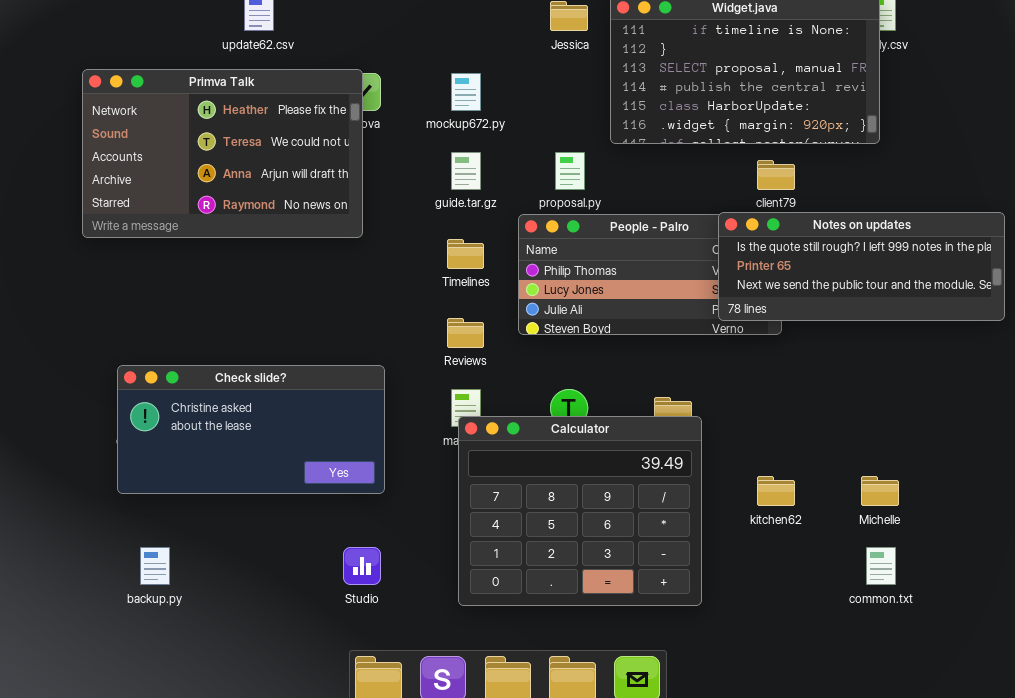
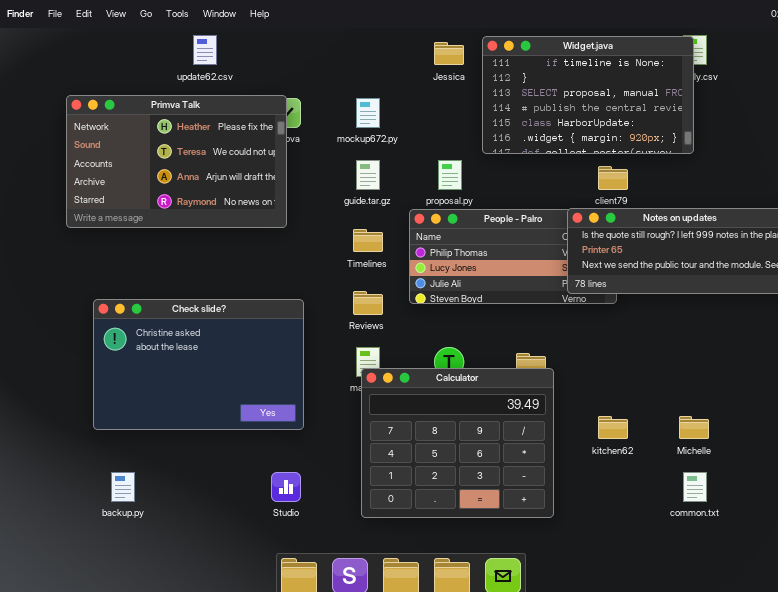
Check slide?: [117,365,385,494] -> [93,299,304,430], resized

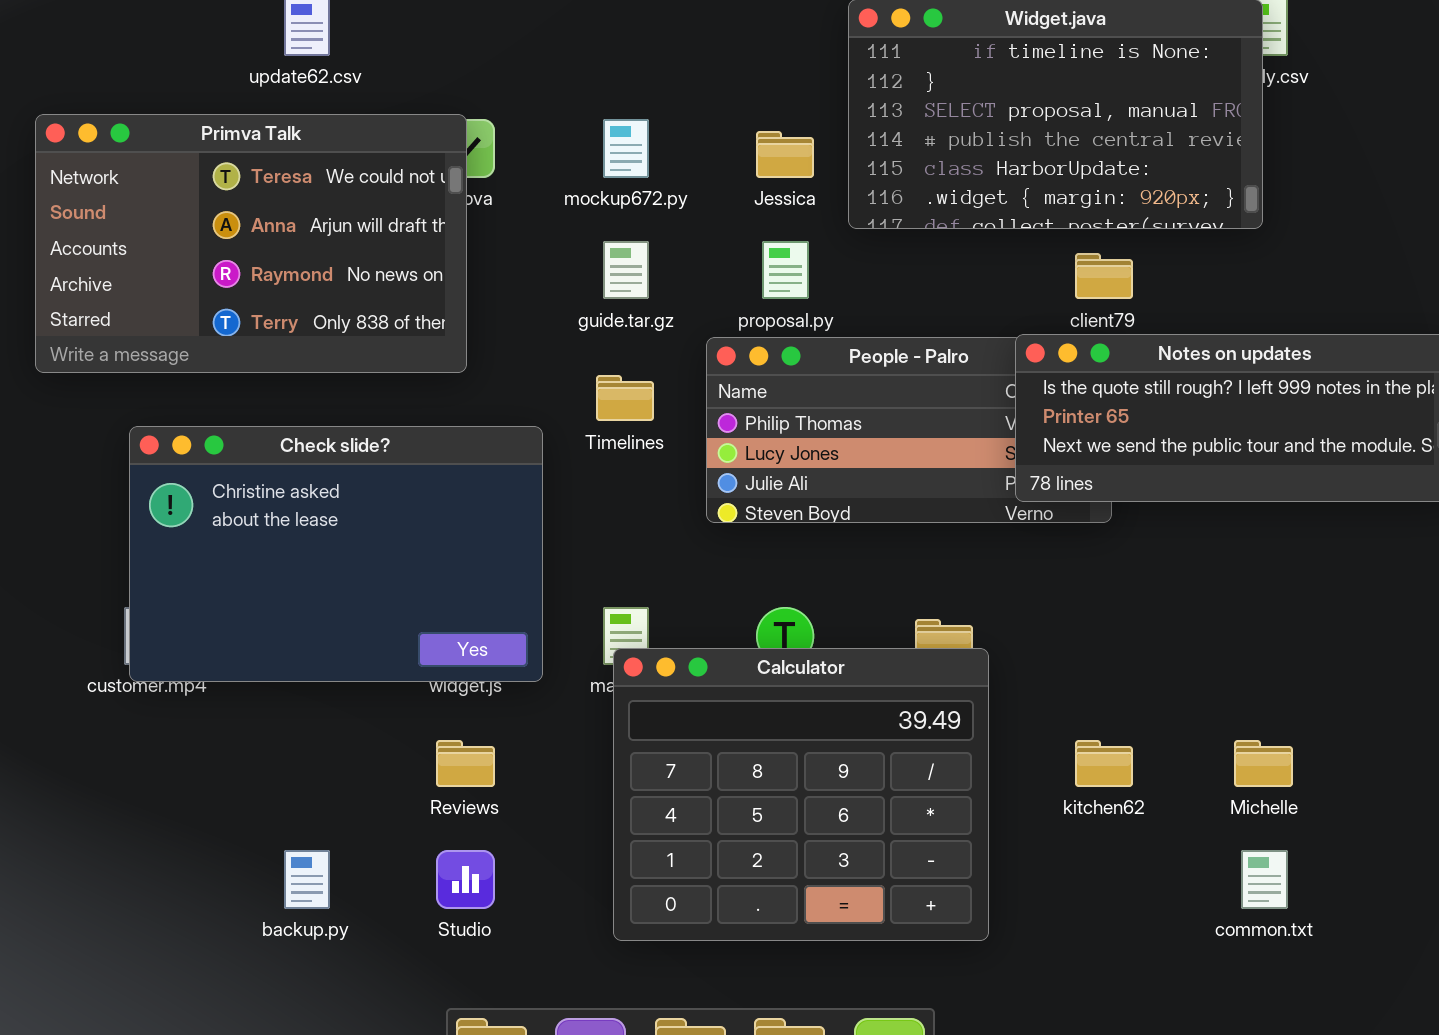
Jessica: [434,42,464,65] -> [756,131,814,178], moved
Primva Talk: [66,95,287,228] -> [35,114,467,373], scrolled down 1 row
Reviews: [353,291,383,315] -> [436,740,495,787], moved
Check slide?: [93,299,304,430] -> [129,426,543,682], moved
backup.py: [111,472,135,502] -> [284,850,330,909], moved

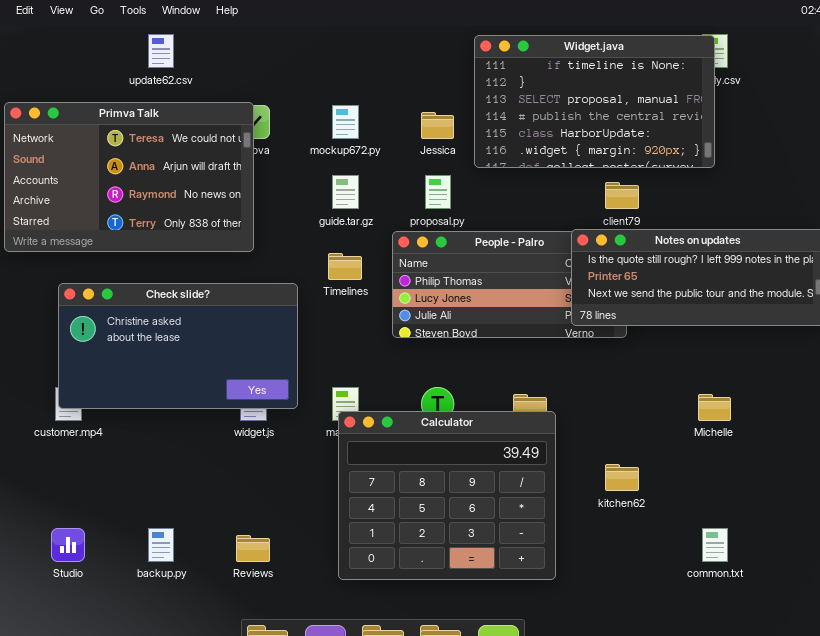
Check slide?: [129,426,543,682] -> [58,283,298,409], resized
Reviews: [436,740,495,787] -> [236,535,270,562], moved
Michelle: [1234,740,1293,787] -> [698,394,731,421], moved
Studio: [436,850,495,909] -> [51,528,85,562], moved

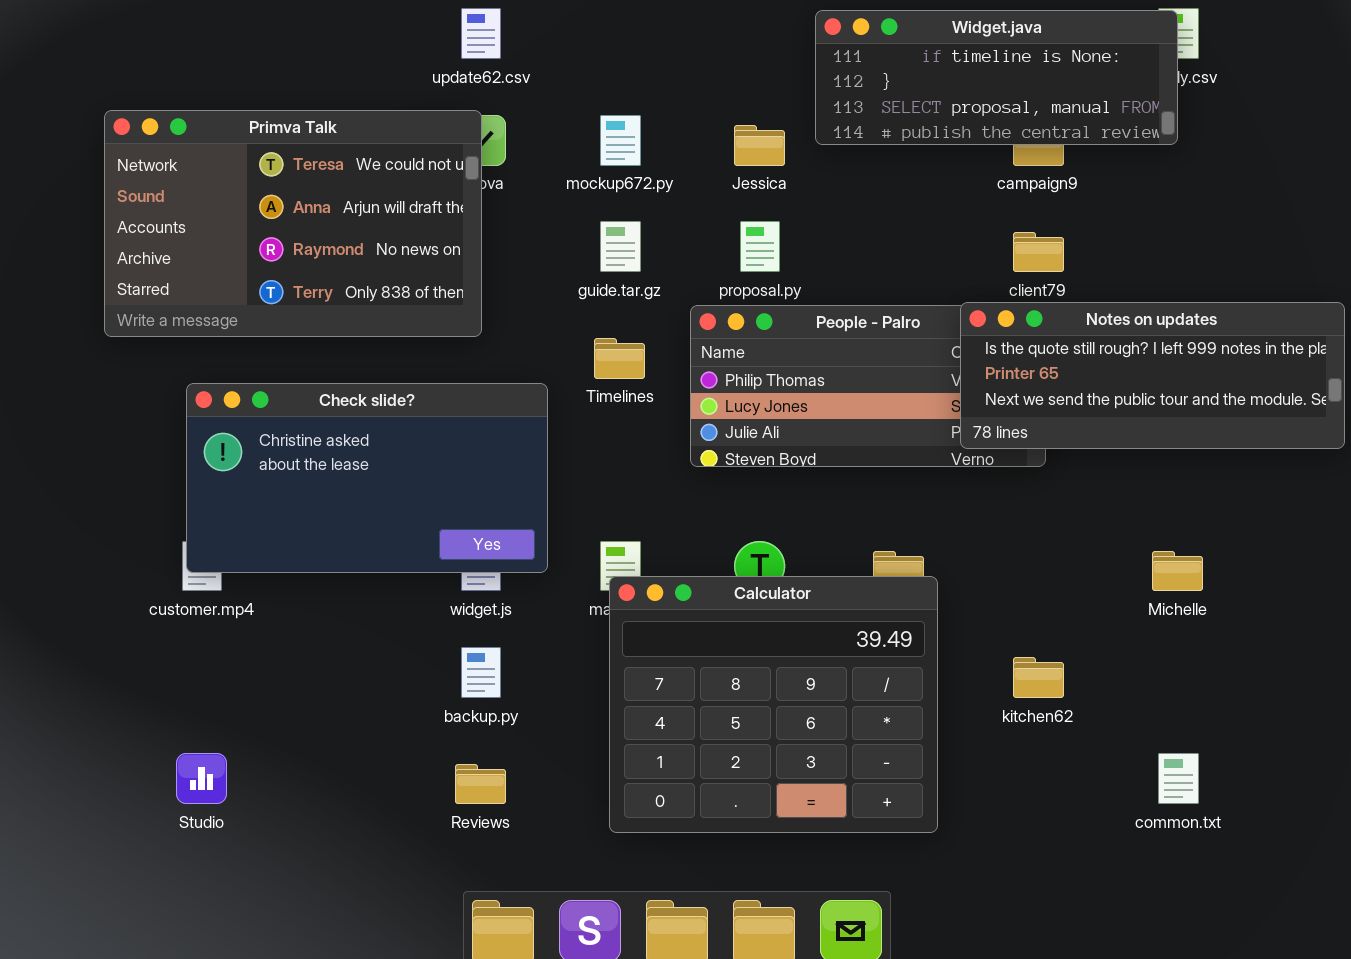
update62.csv: [148,34,174,68] -> [461,8,501,59], moved
Widget.java: [474,35,715,168] -> [815,10,1178,145], resized
backup.py: [148,528,174,562] -> [461,647,501,698], moved

